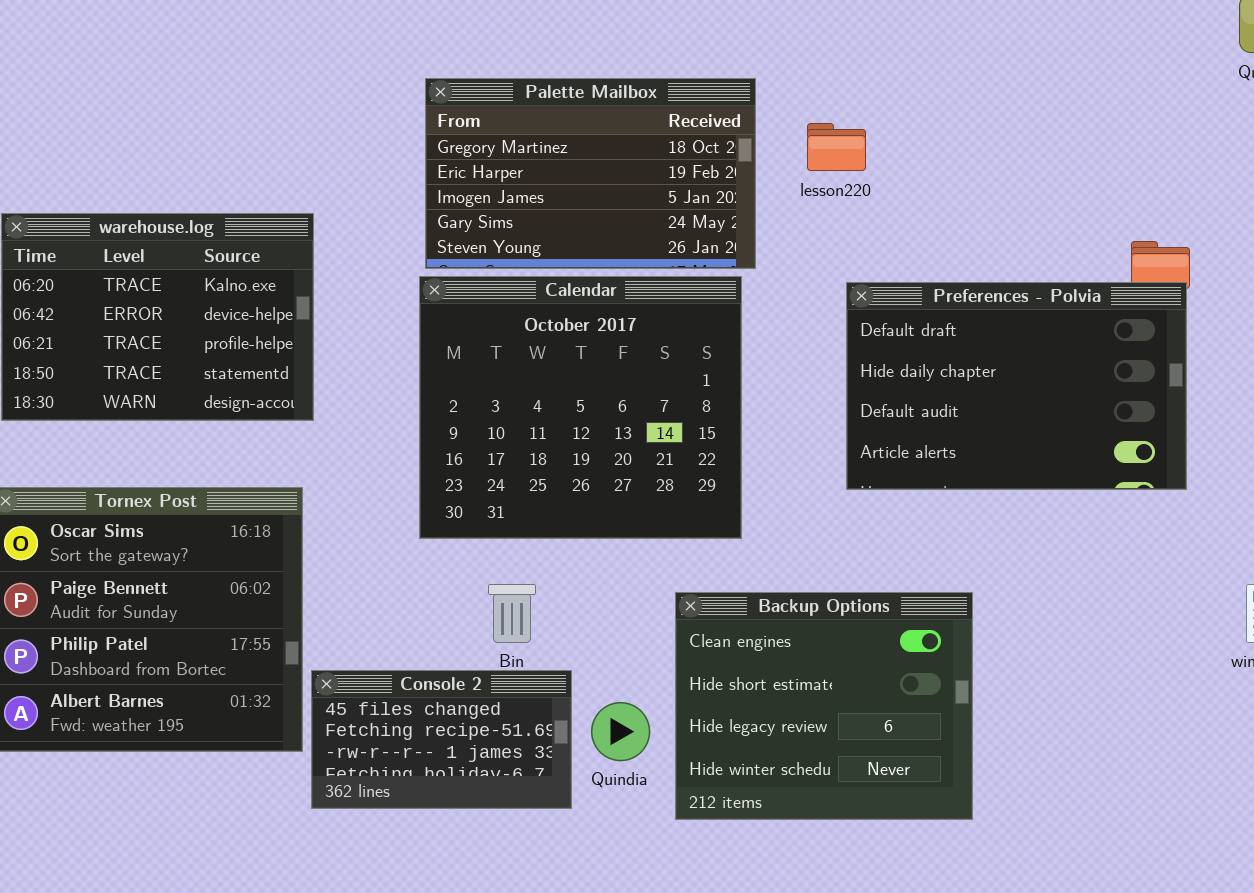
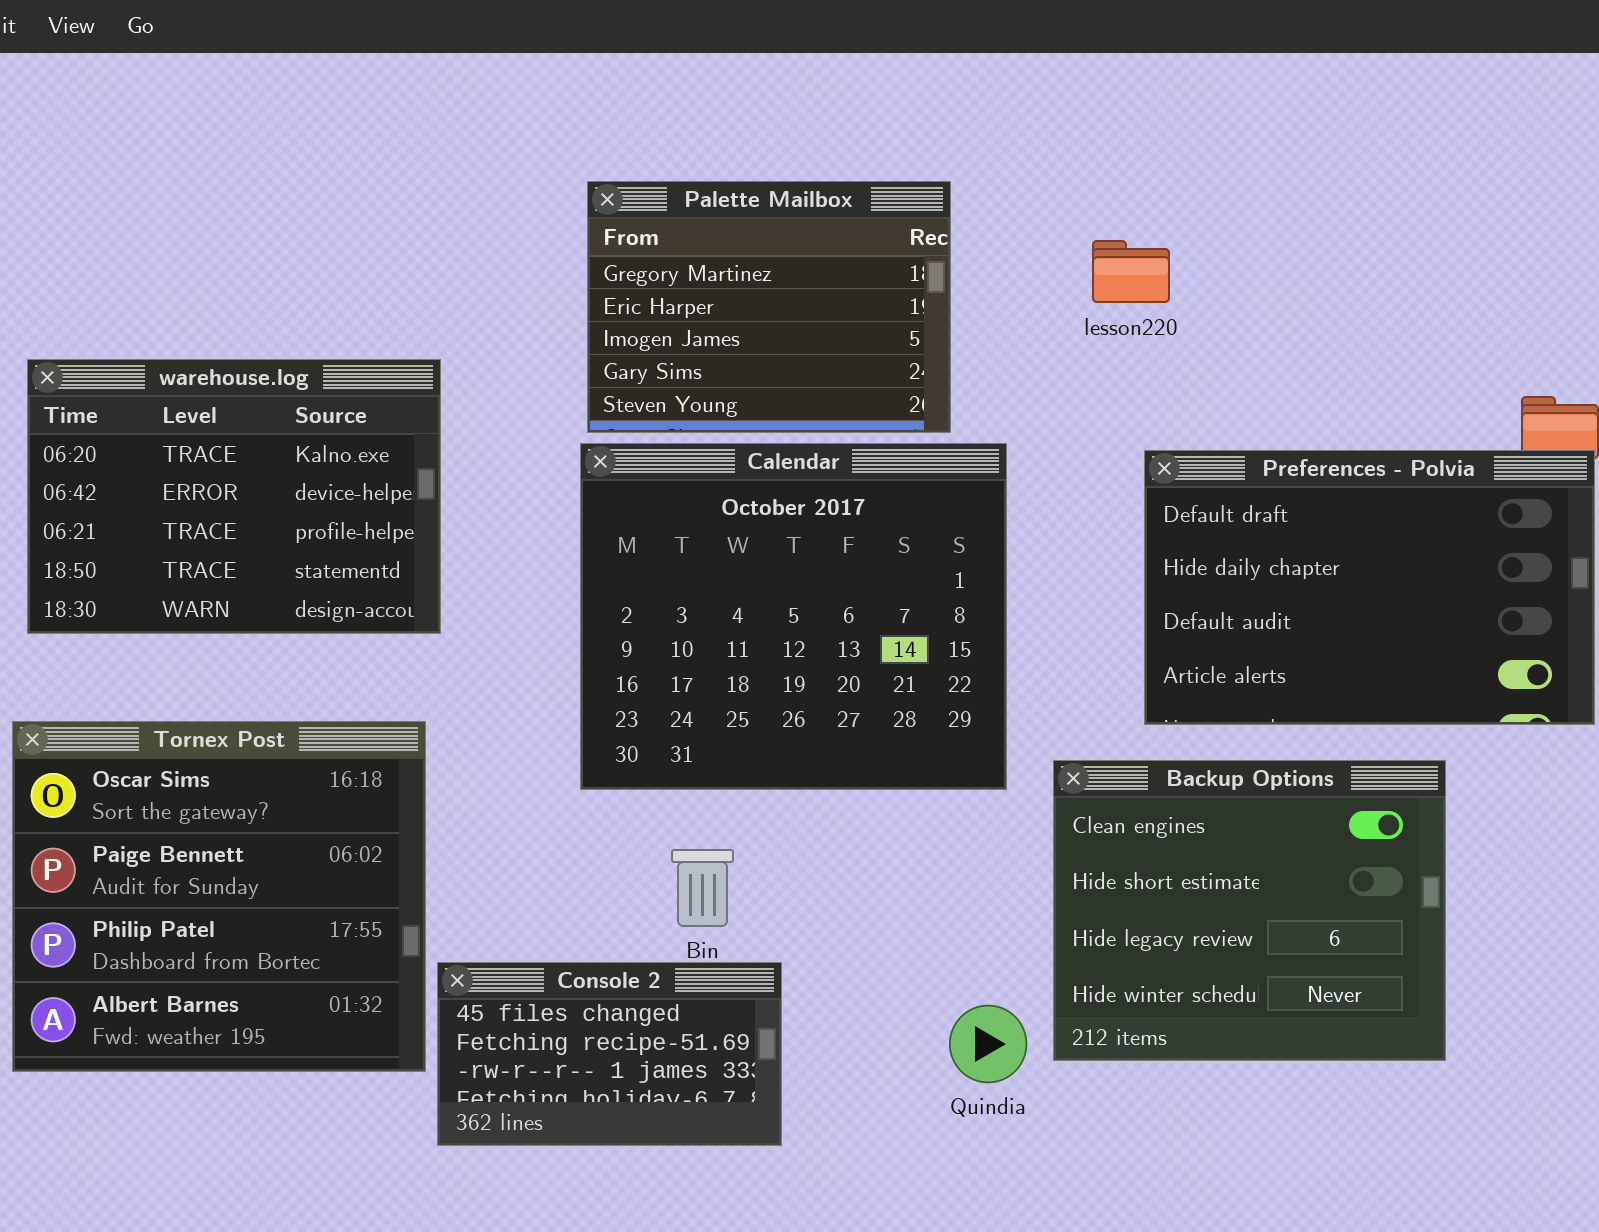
Palette Mailbox: [425,78,756,269] -> [587,181,951,433], resized
Backup Options: [675,592,973,820] -> [1053,760,1446,1061], moved
Quindia: [591,702,650,761] -> [949,1005,1027,1083], moved

